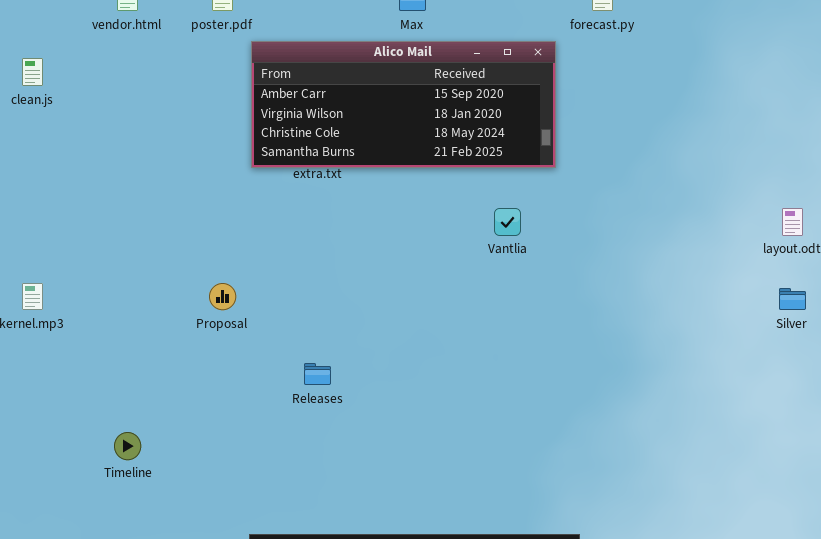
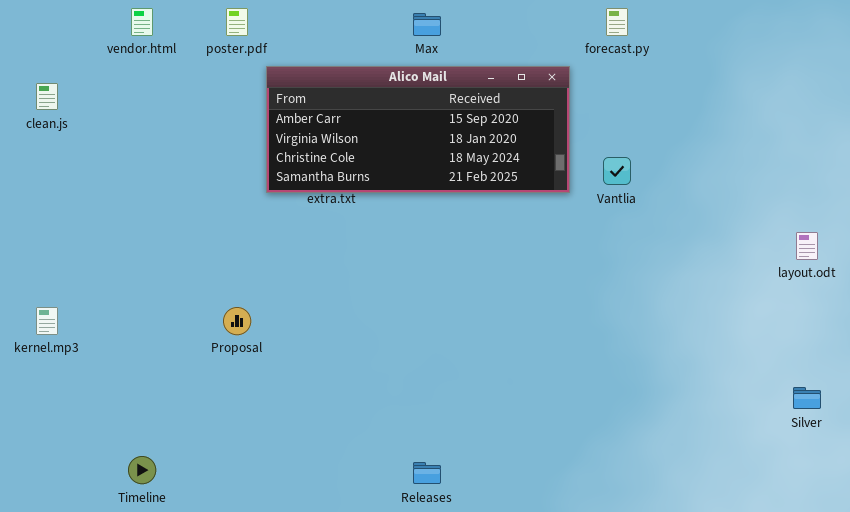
Vantlia: [494,208,521,236] -> [603,157,631,185], moved
Silver: [779,288,806,310] -> [793,387,821,409], moved
Releases: [304,363,331,385] -> [413,462,441,484], moved

